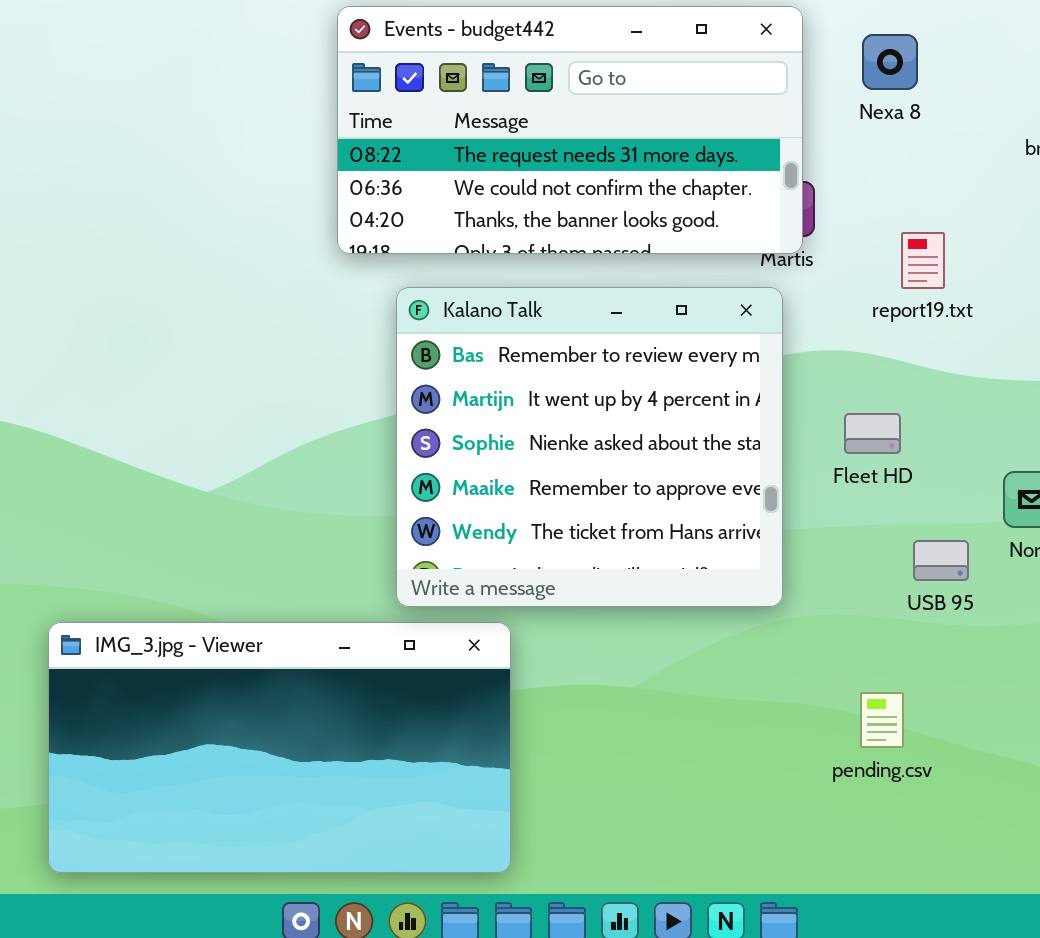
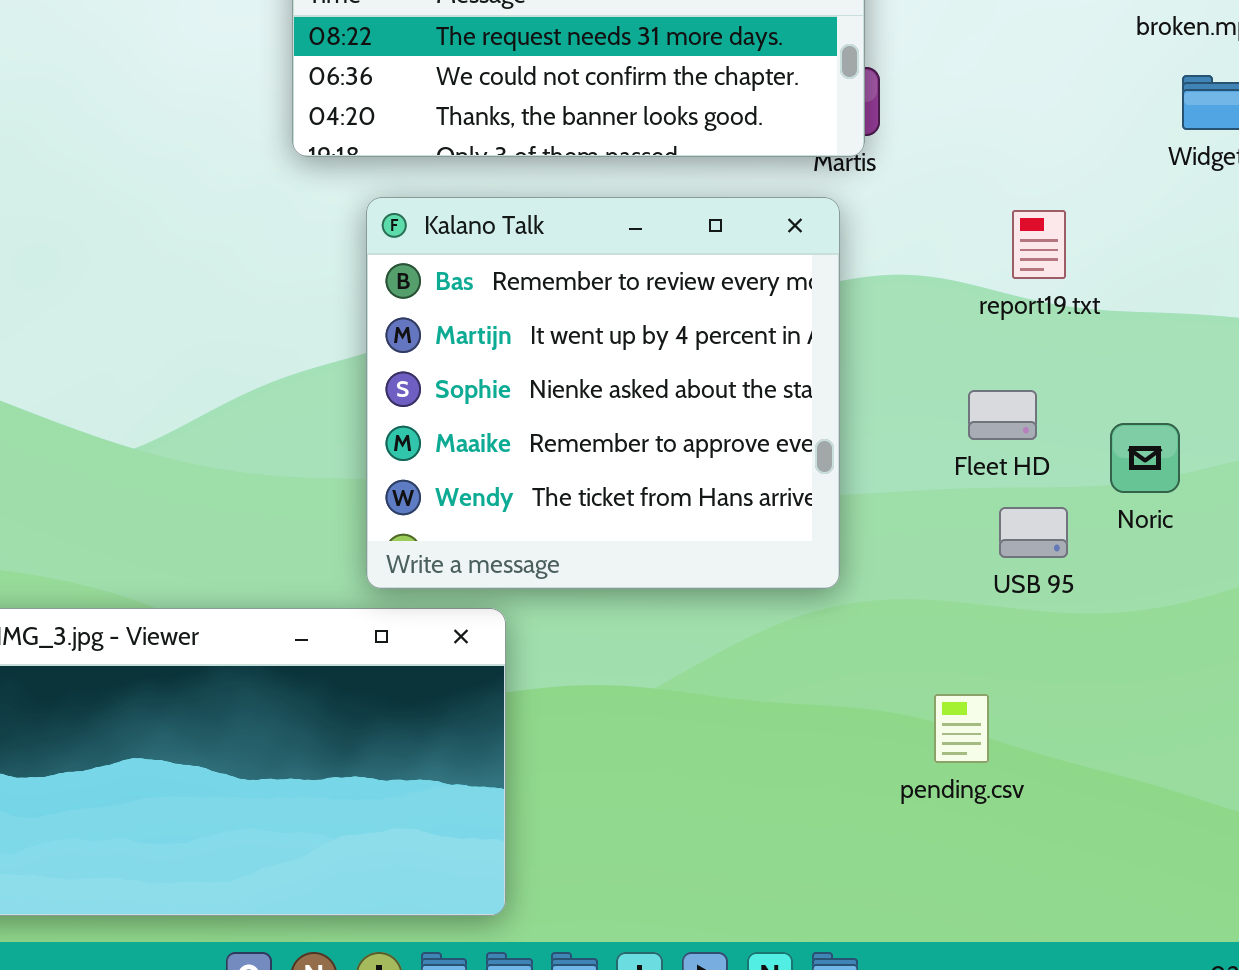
report19.txt: [901,232,945,289] -> [1012,210,1066,279], moved
Fleet HD: [844,413,901,454] -> [968,390,1037,440], moved

